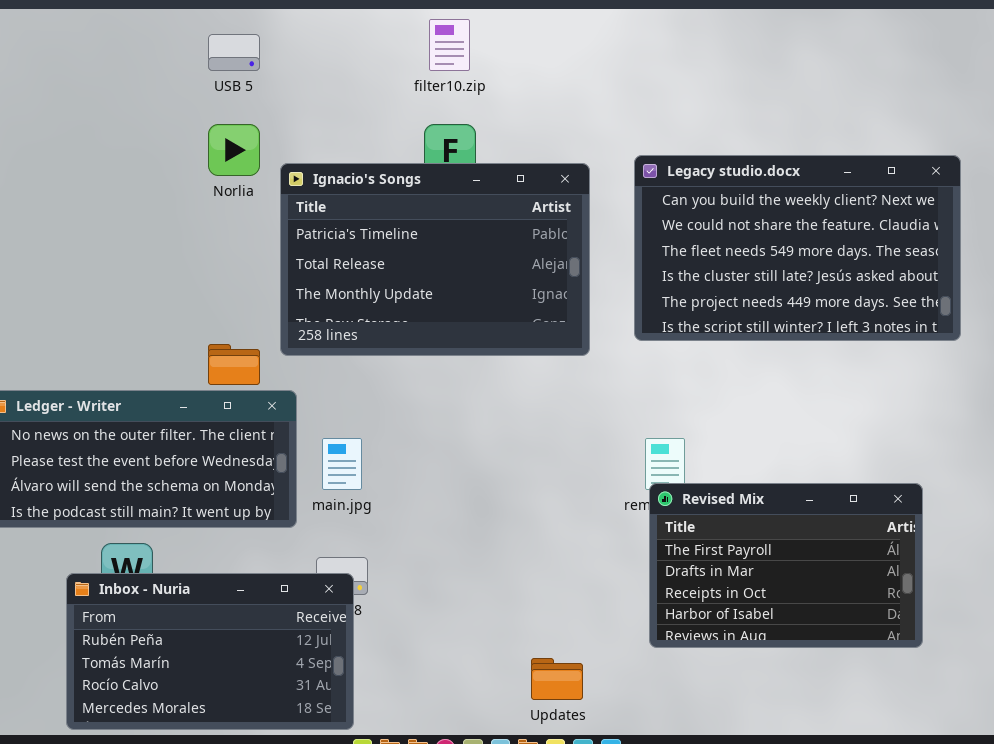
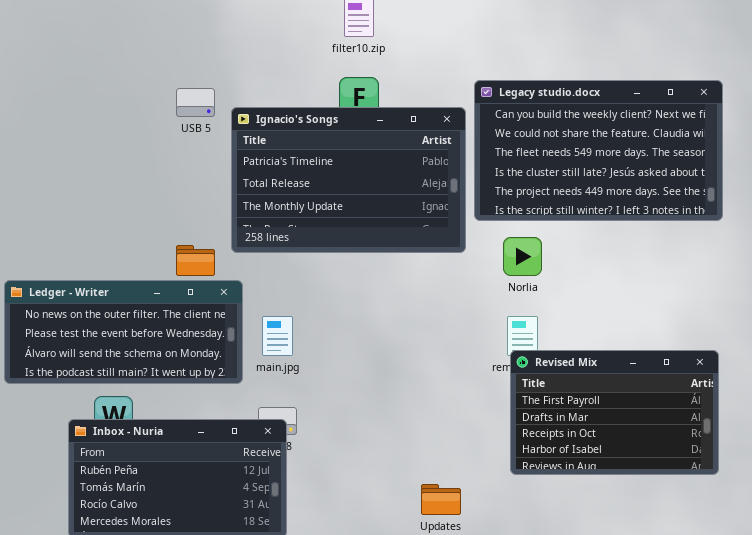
USB 5: [208,34,260,71] -> [176,88,215,117], moved
Norlia: [208,124,260,176] -> [503,237,542,276], moved
Legacy studio.docx: [634,155,961,341] -> [474,80,723,221], moved

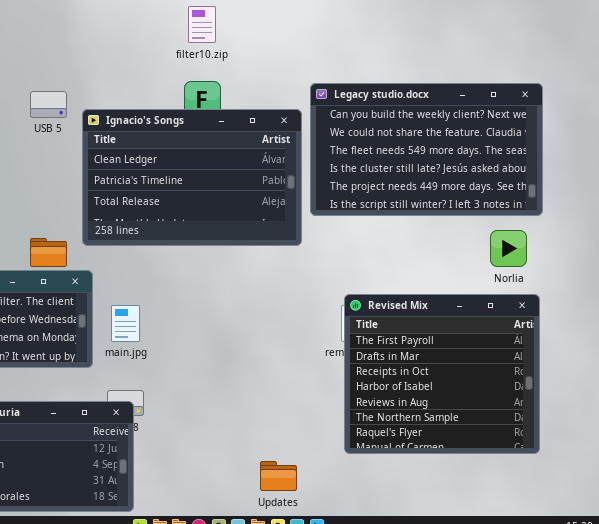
Ignacio's Songs: [231,107,466,253] -> [82,109,302,246], scrolled up 1 row
Norlia: [503,237,542,276] -> [490,230,527,267], moved
Revised Mix: [510,350,719,475] -> [344,294,540,454], resized

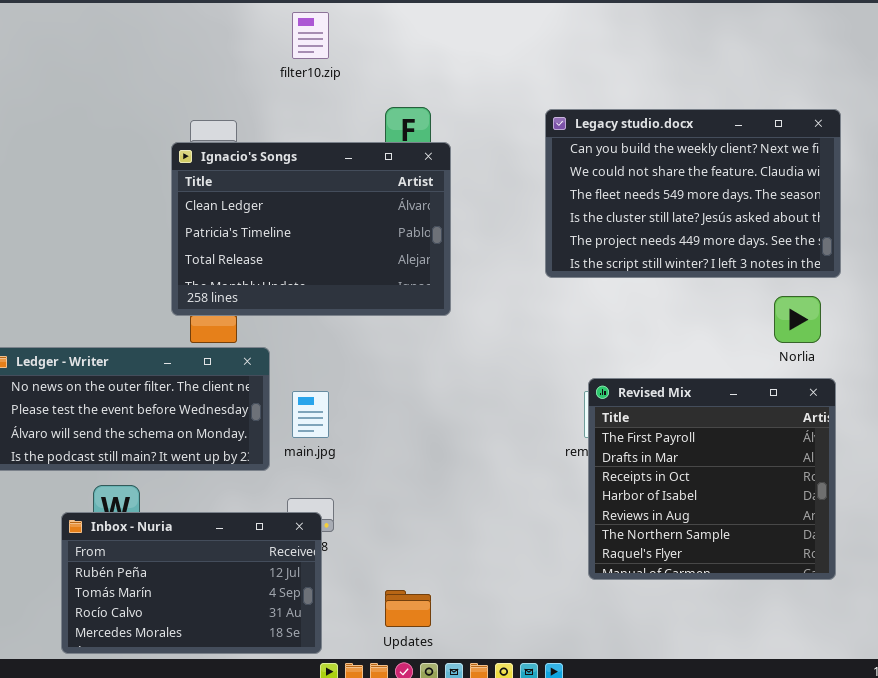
filter10.zip: [188,6,216,43] -> [292,12,329,59], moved
Ignacio's Songs: [82,109,302,246] -> [171,142,451,316], moved
Updates: [260,461,297,491] -> [385,590,431,627], moved

